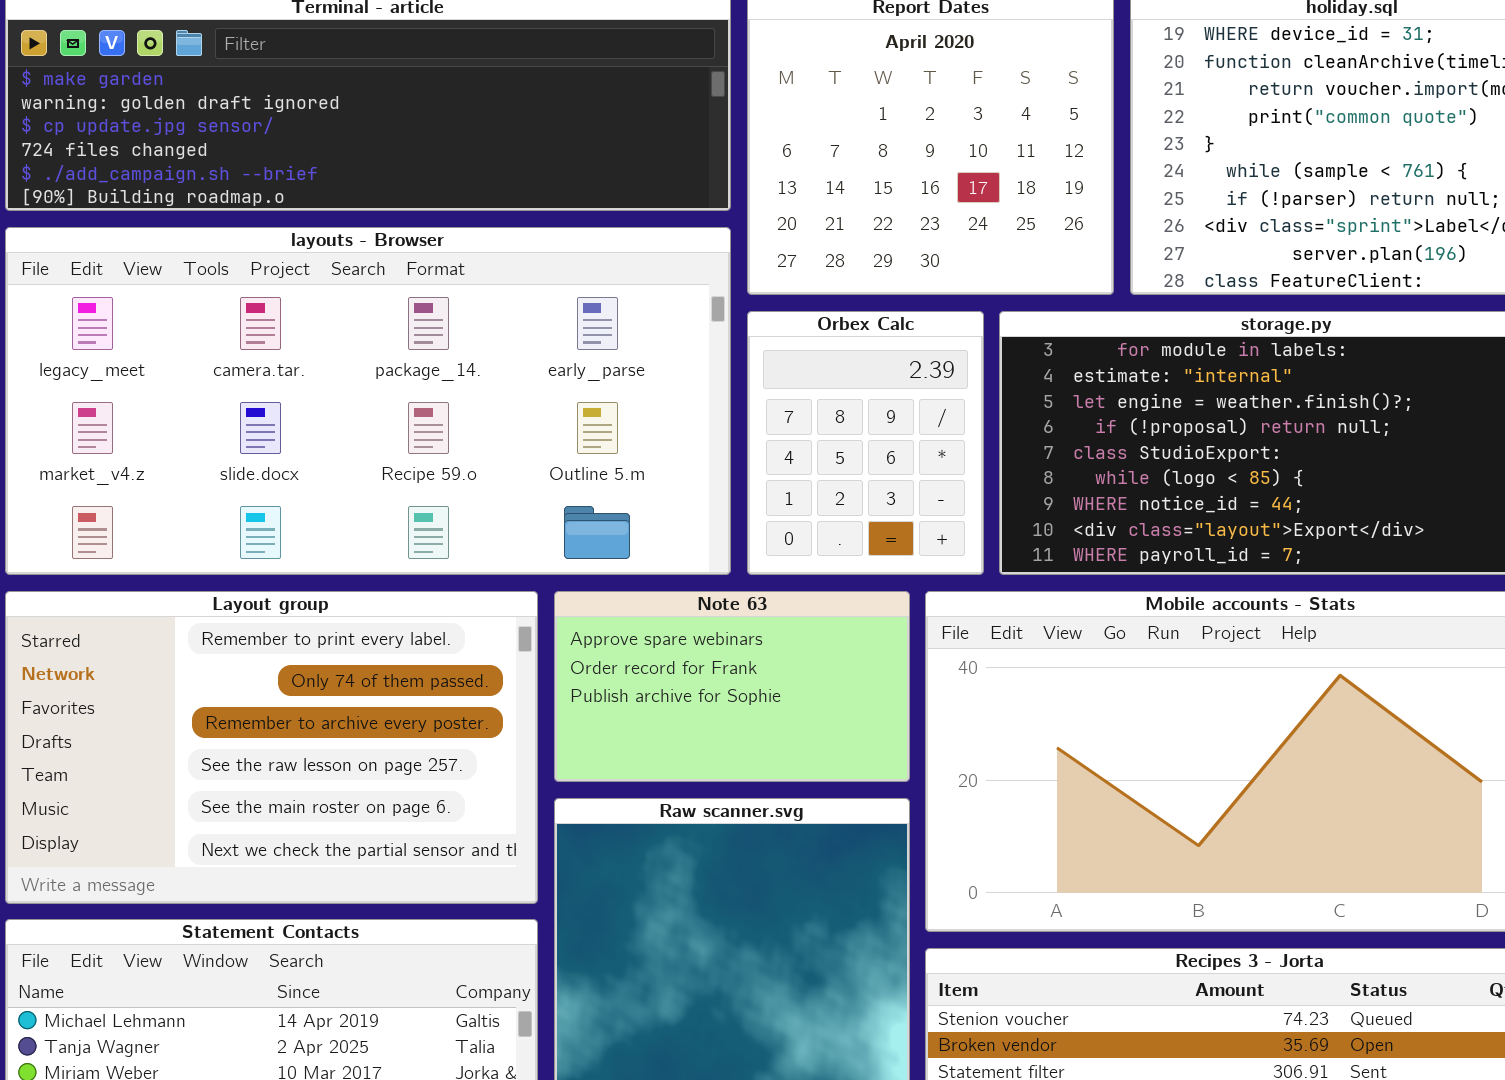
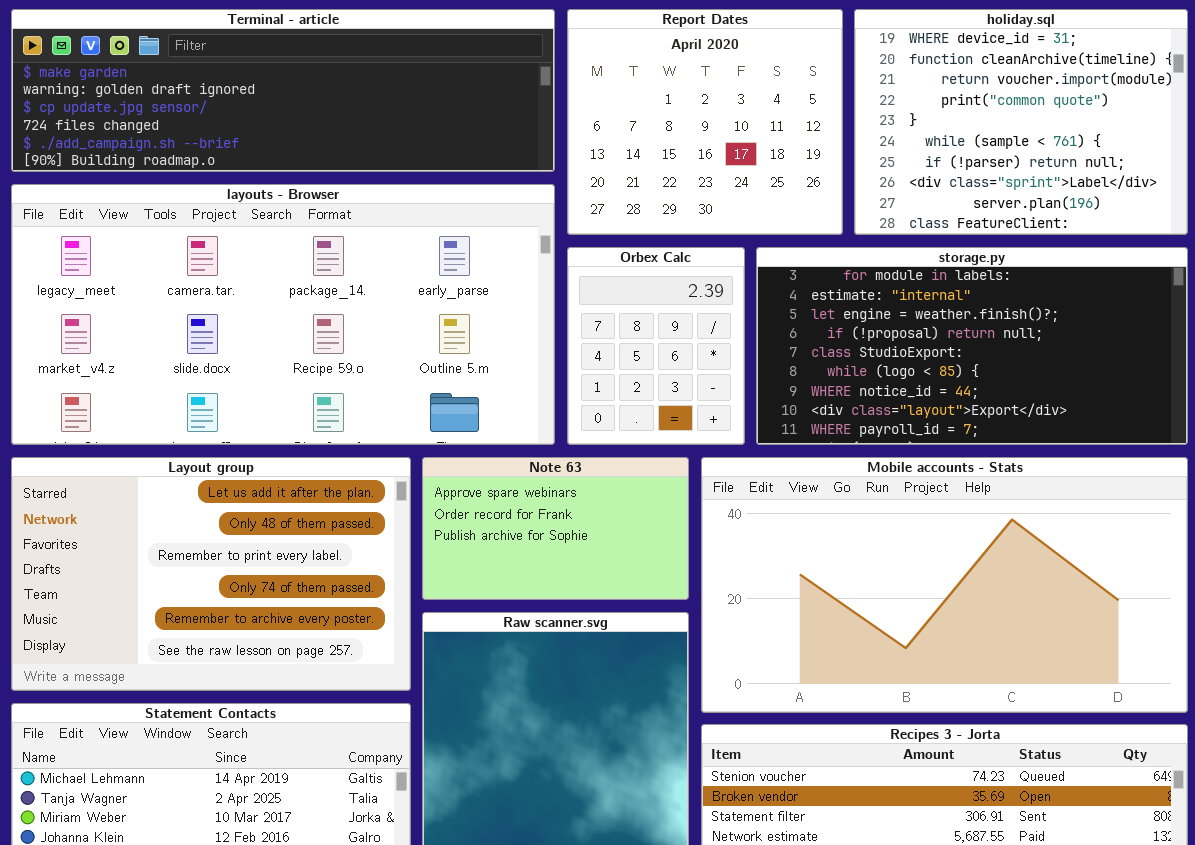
Layout group: [5,591,538,904] -> [11,457,411,691], scrolled up 2 rows

